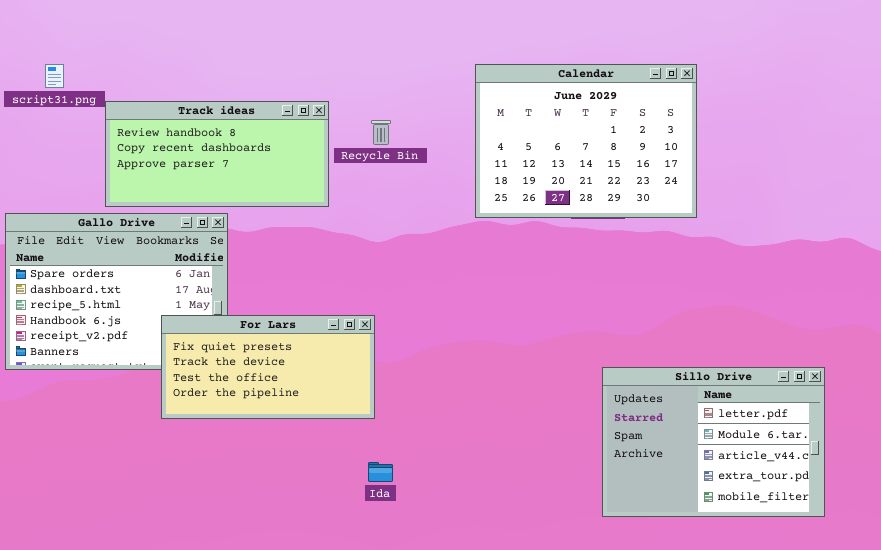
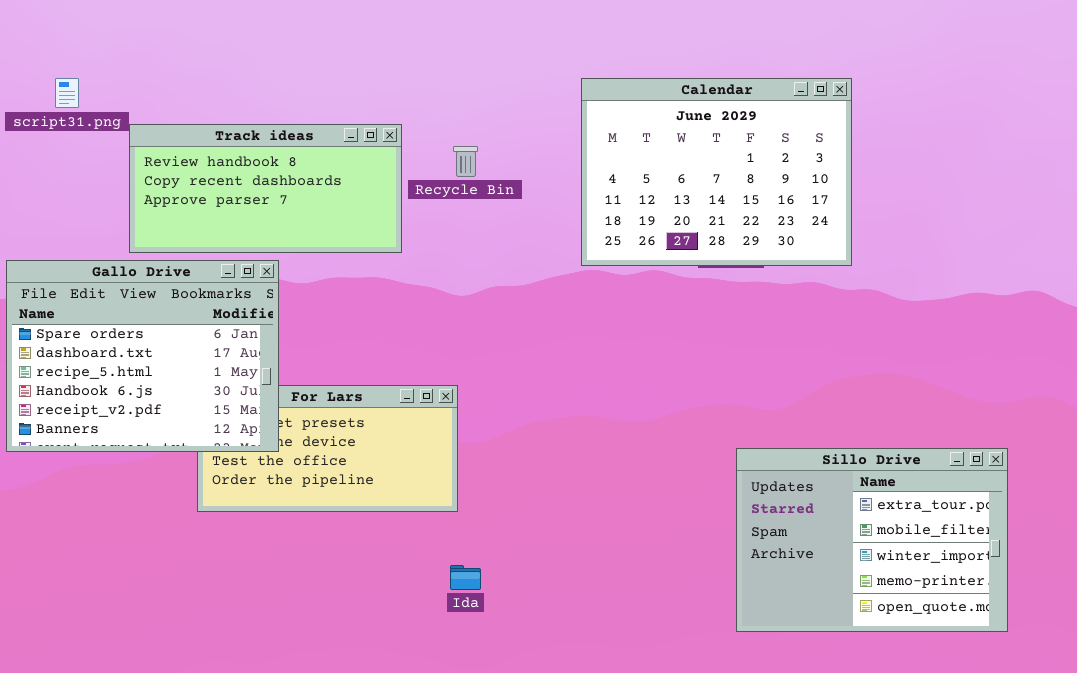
Gallo Drive: [5,213,228,370] -> [6,260,279,452], raised
Sillo Drive: [602,367,825,517] -> [736,448,1008,632], scrolled down 3 rows

